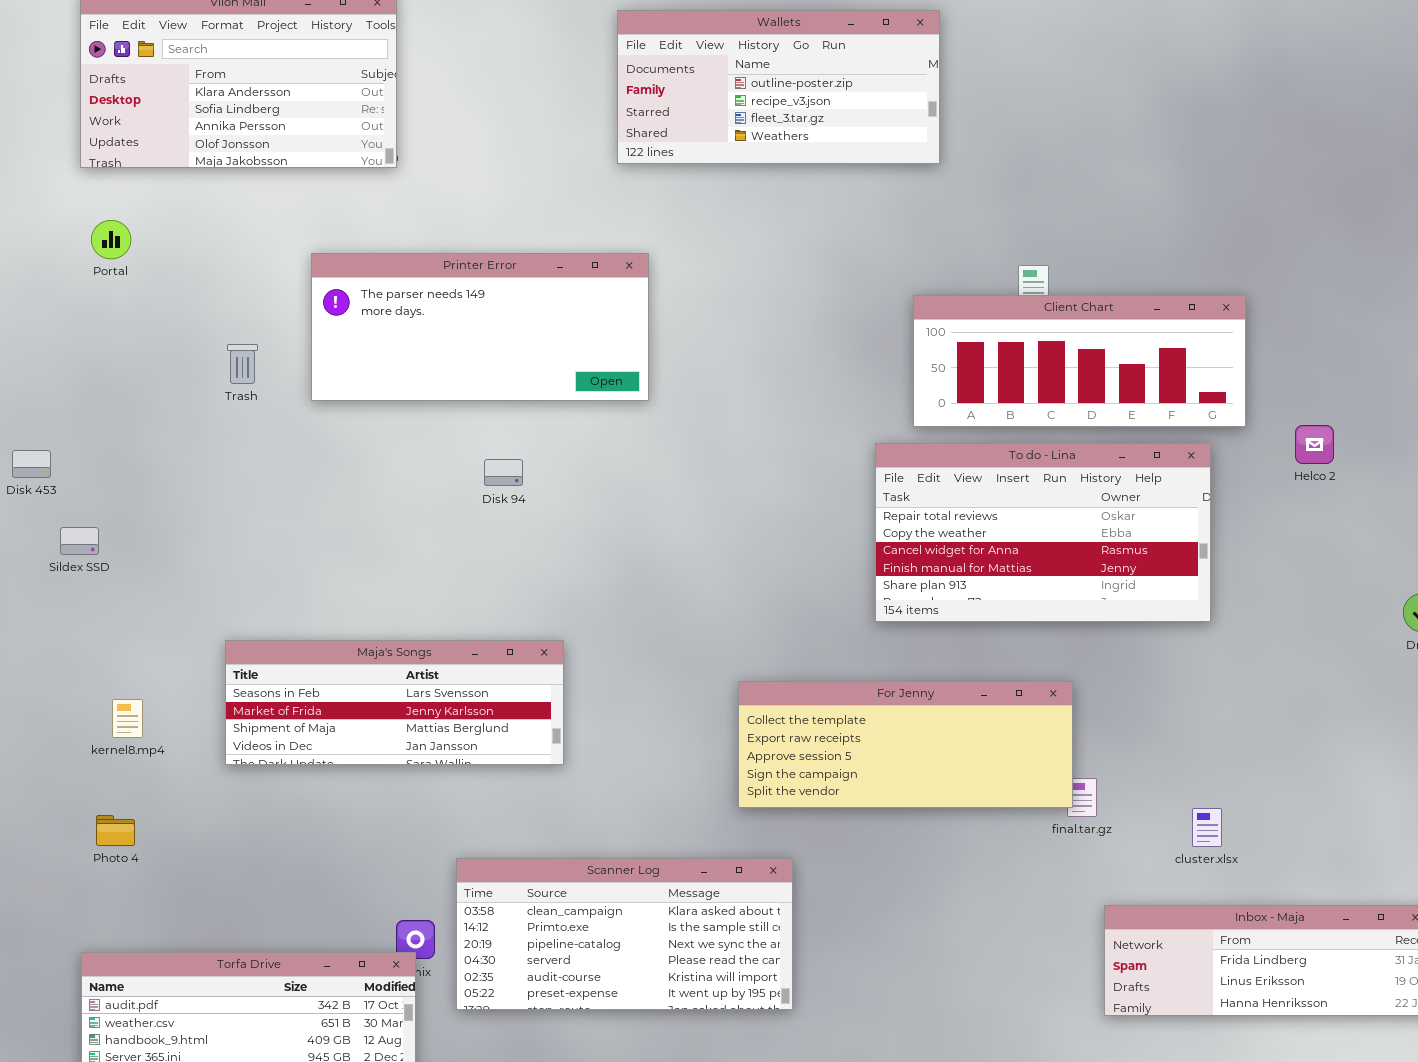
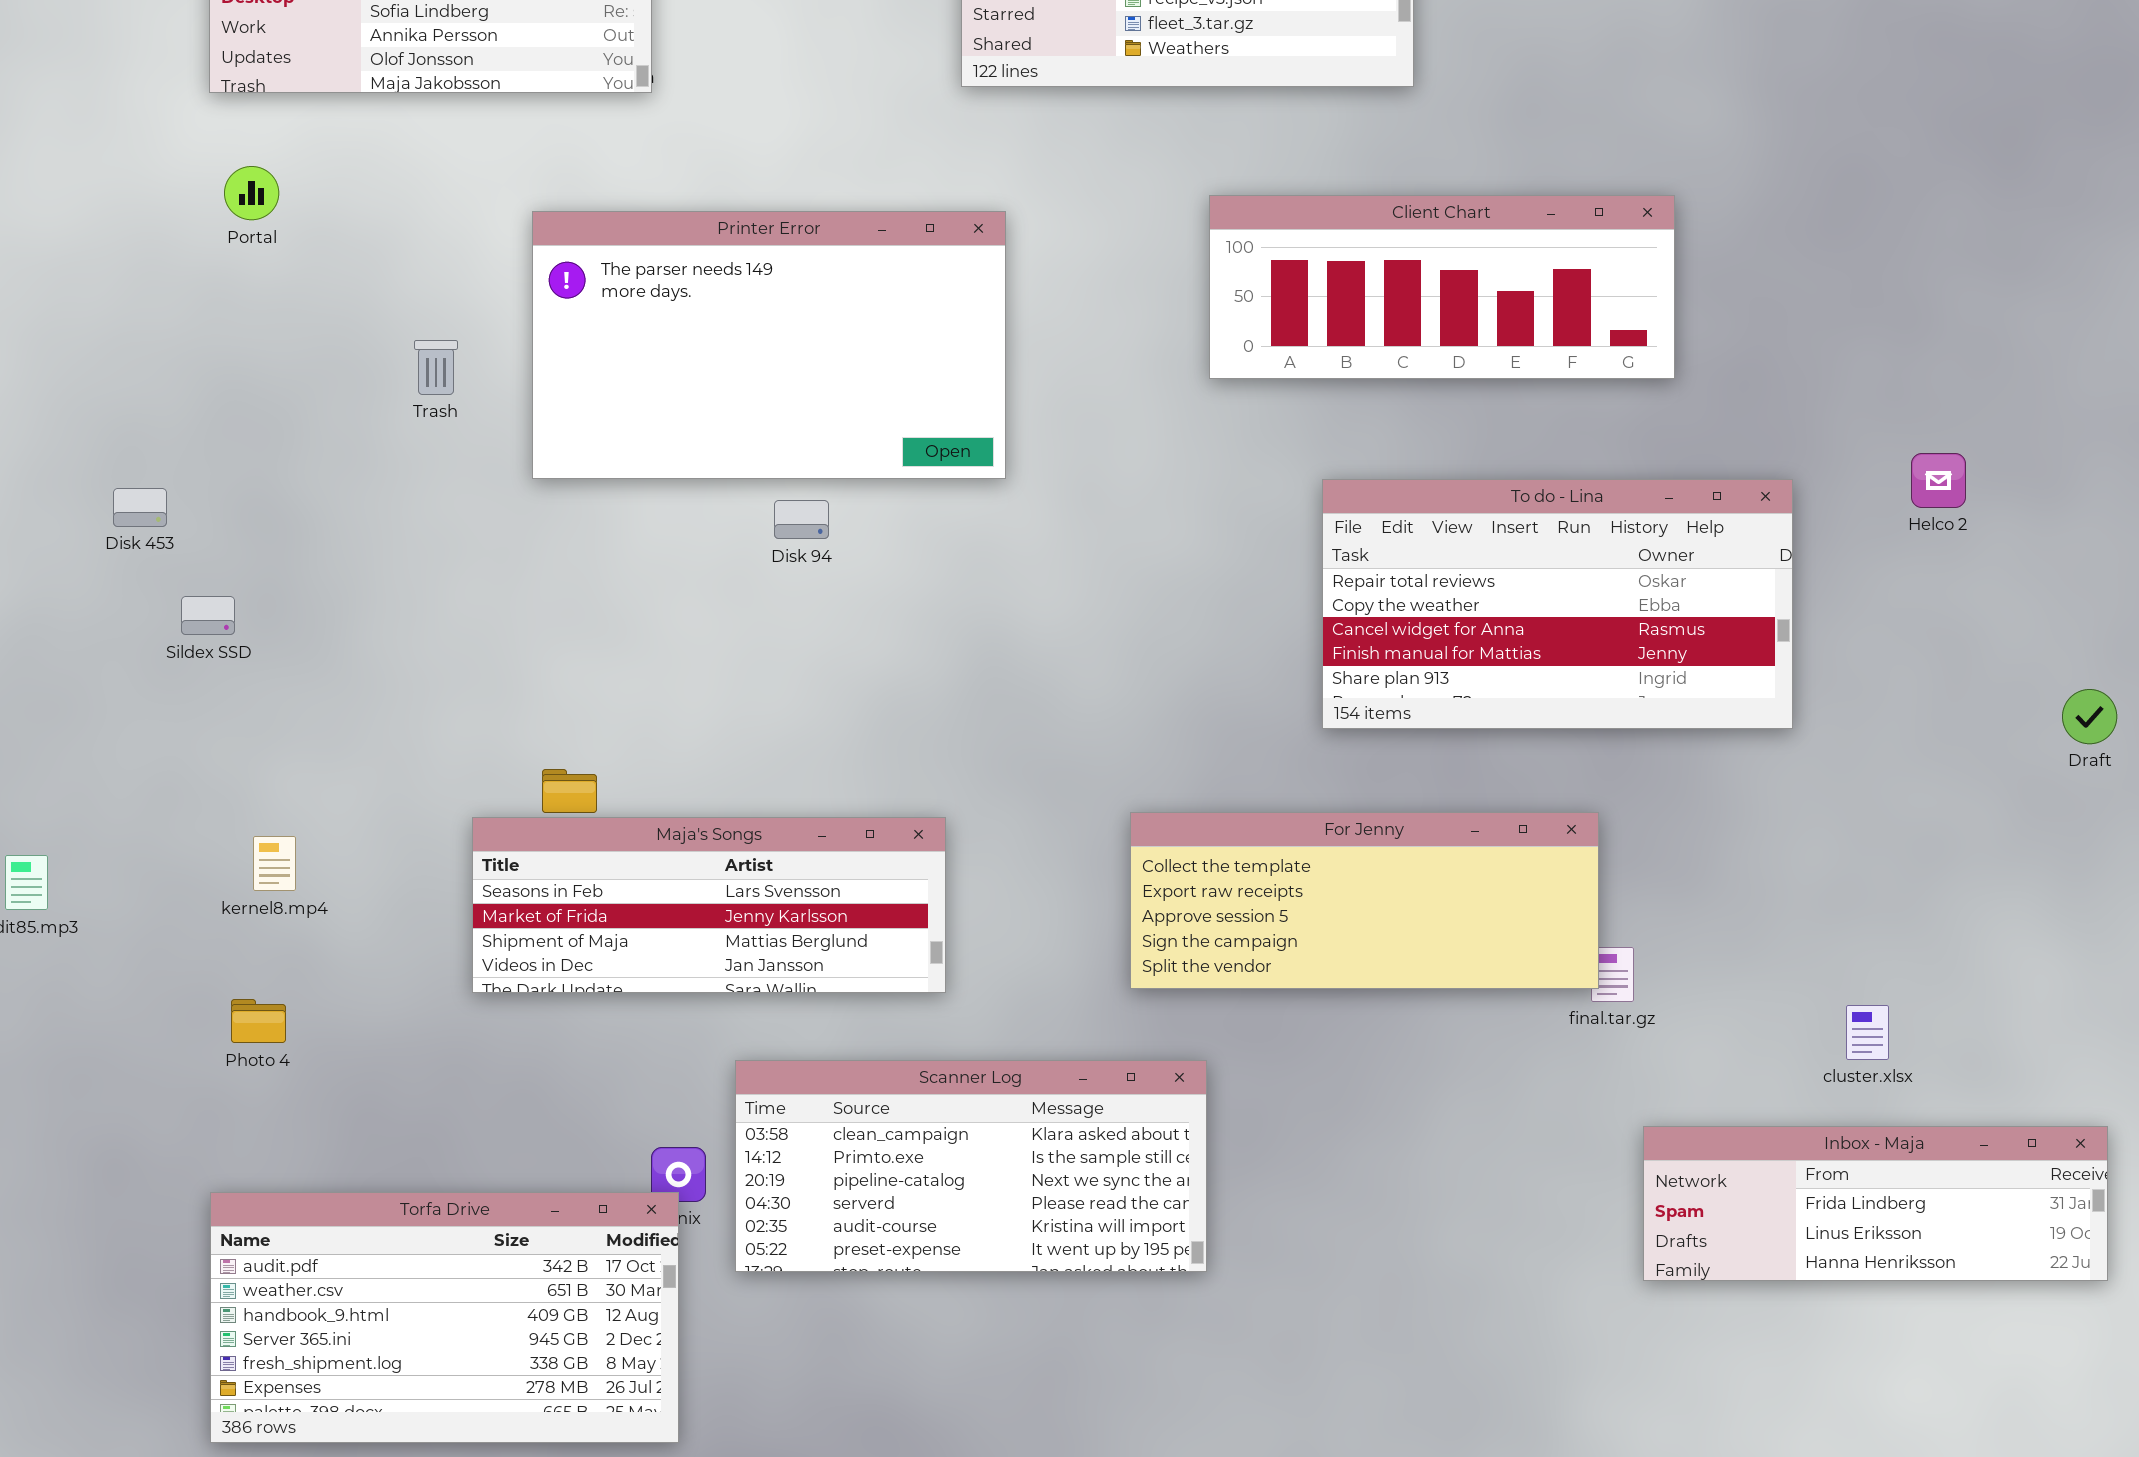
Printer Error: [311,253,649,401] -> [532,211,1006,479], resized
Client Chart: [913,295,1246,427] -> [1209,195,1675,379], moved
Maja's Songs: [225,640,564,765] -> [472,817,946,993], moved
cluster.xlsx: [1192,808,1222,847] -> [1846,1005,1889,1060], moved

